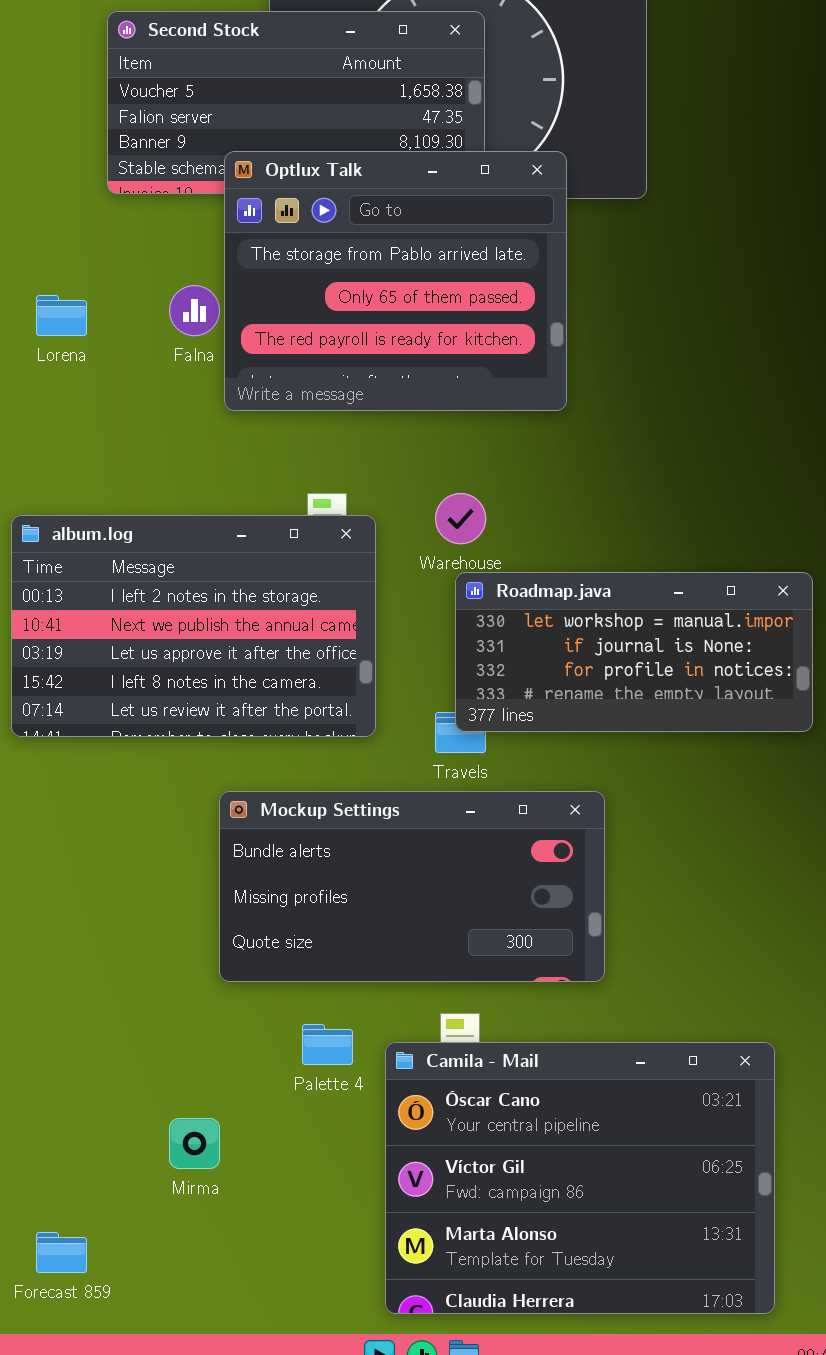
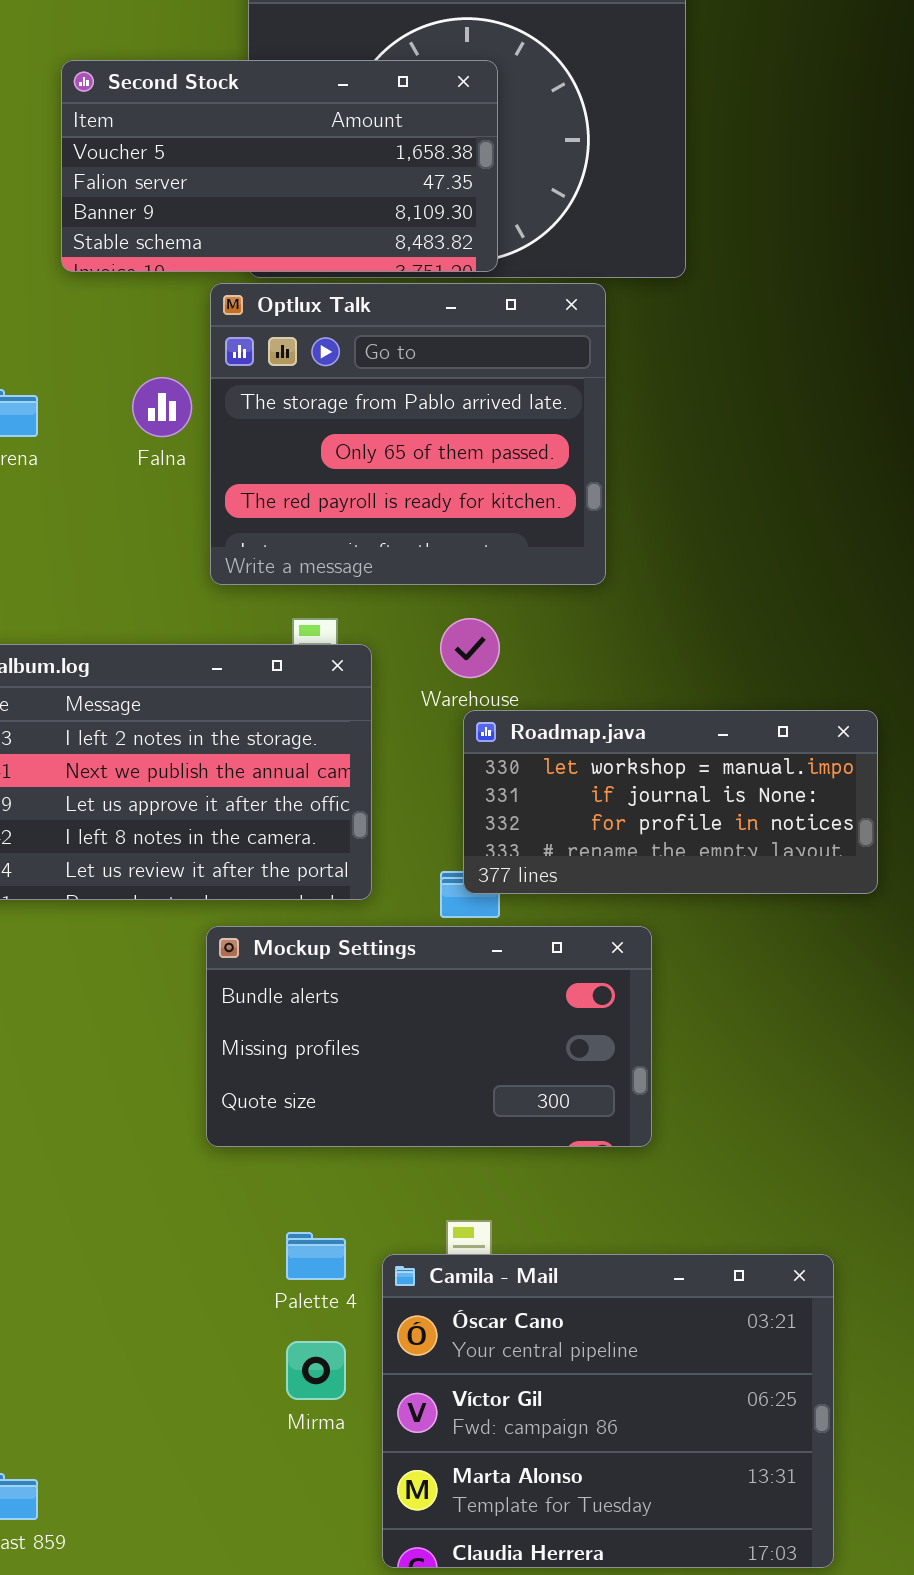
Optlux Talk: [224,151,567,411] -> [210,283,606,585], moved
Mockup Settings: [219,791,605,982] -> [206,926,652,1147], moved
Mirma: [169,1118,220,1169] -> [286,1341,346,1400], moved

